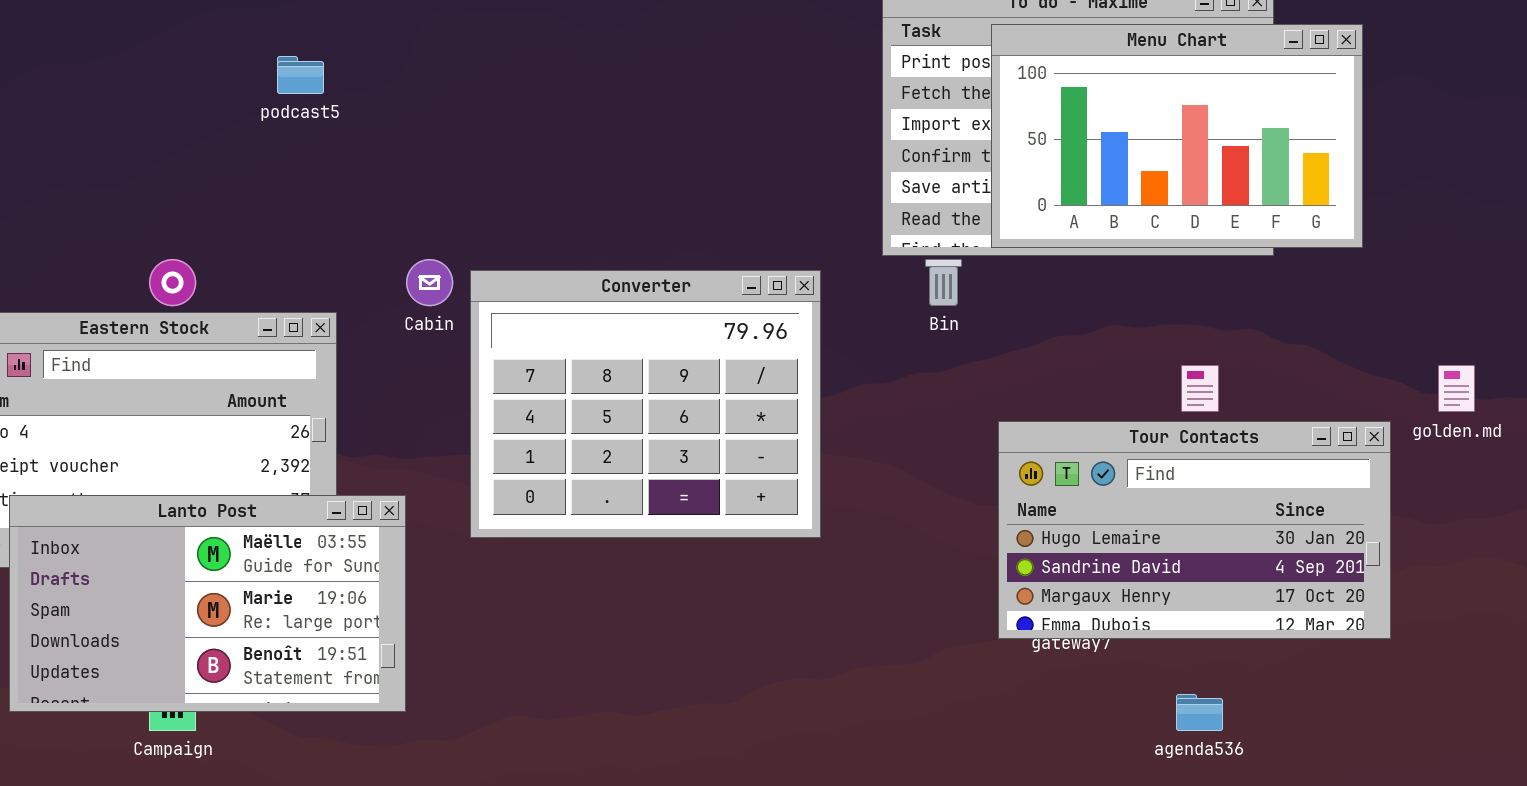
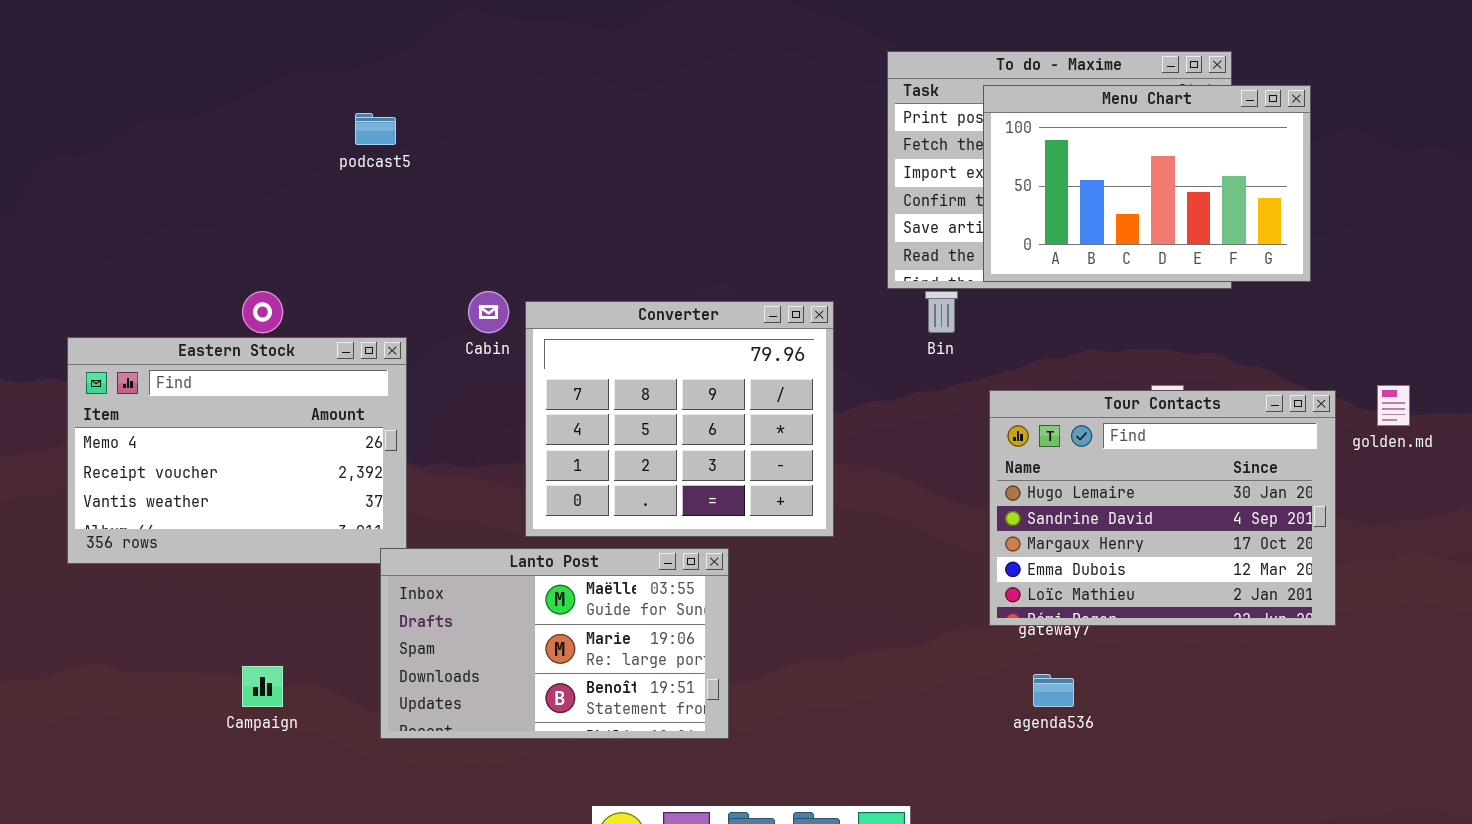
Tour Contacts: [998,421,1391,639] -> [989,390,1336,626], resized
Lanto Post: [9,495,406,712] -> [380,548,729,739], moved
agenda536: [1176,694,1223,731] -> [1033,674,1074,707], moved

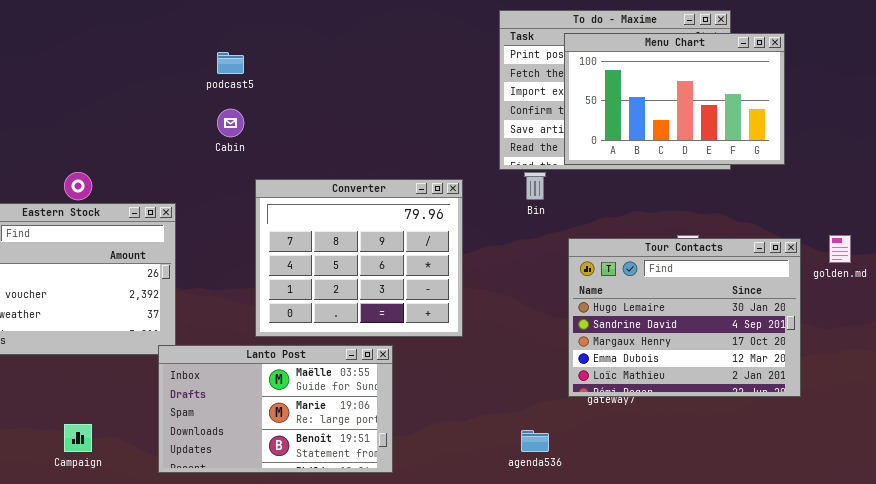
podcast5: [355,113,396,145] -> [217,52,244,74], moved
Cabin: [468,291,509,333] -> [217,109,244,137], moved
agenda536: [1033,674,1074,707] -> [521,430,549,452], moved

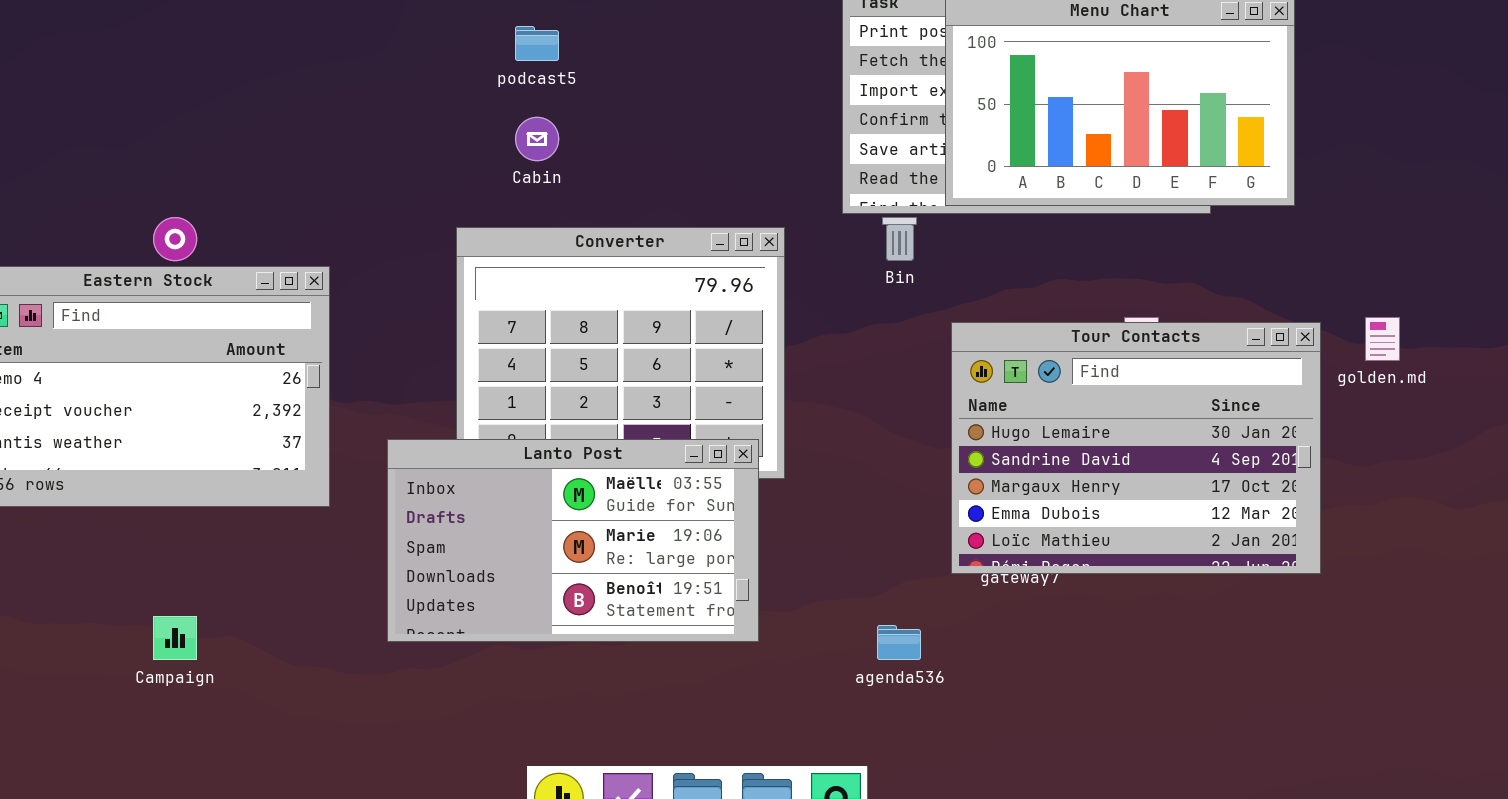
podcast5: [217,52,244,74] -> [515,26,559,61], moved
Cabin: [217,109,244,137] -> [515,117,559,161], moved
Lanto Post: [158,345,393,473] -> [387,439,759,642], moved

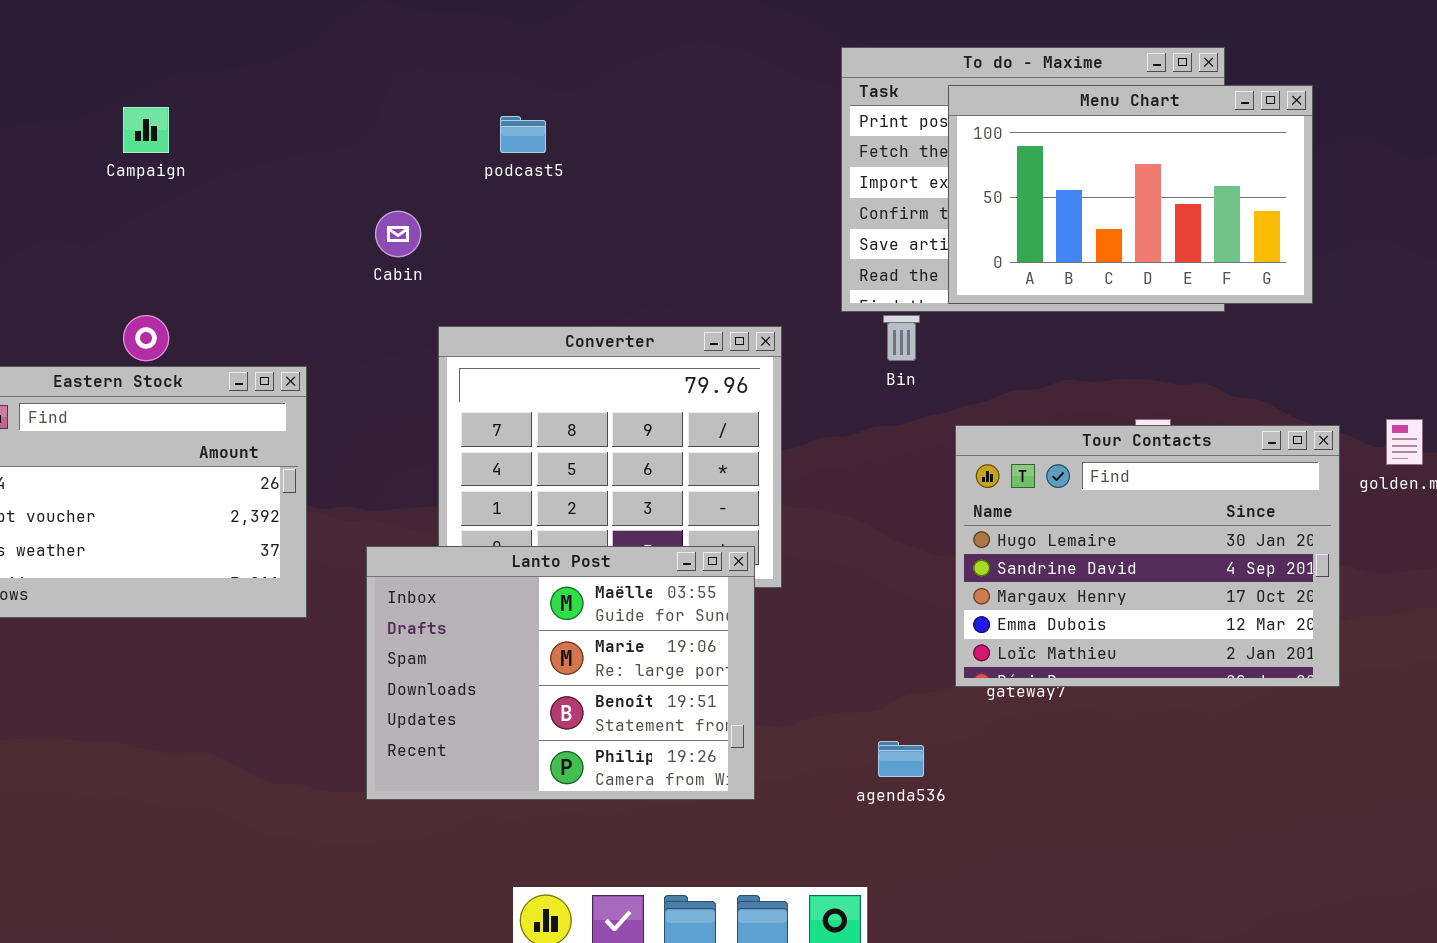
Cabin: [515,117,559,161] -> [375,211,421,257], moved
Lanto Post: [387,439,759,642] -> [366,546,755,800], resized
Campaign: [153,616,197,660] -> [123,107,169,153], moved

